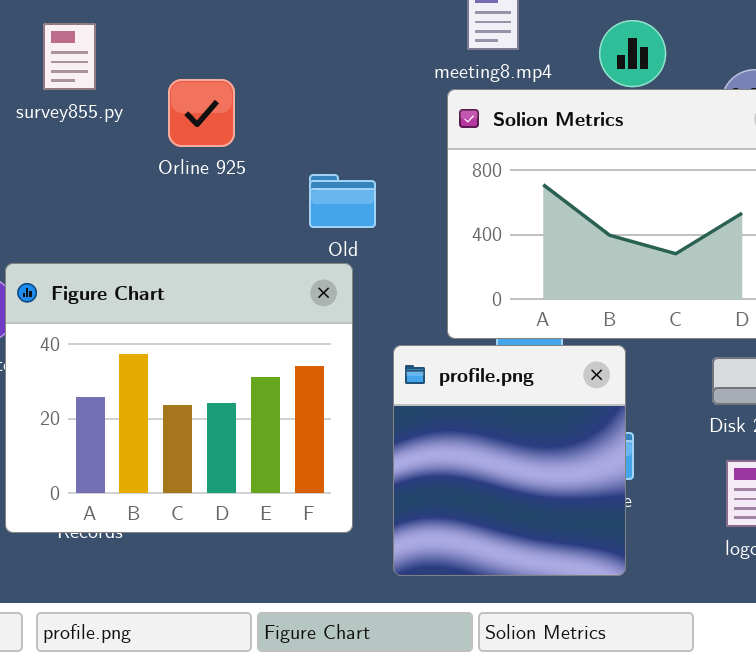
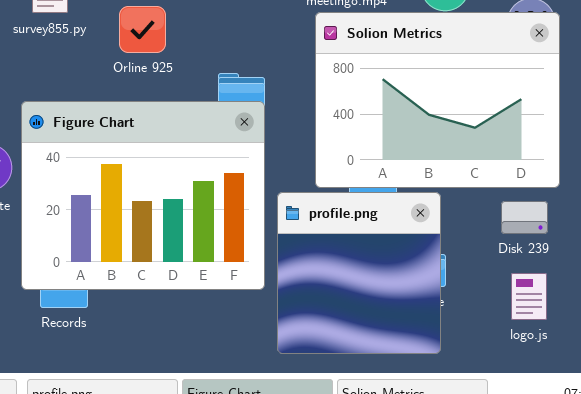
Figure Chart: [5,263,353,533] -> [21,101,265,290], moved

